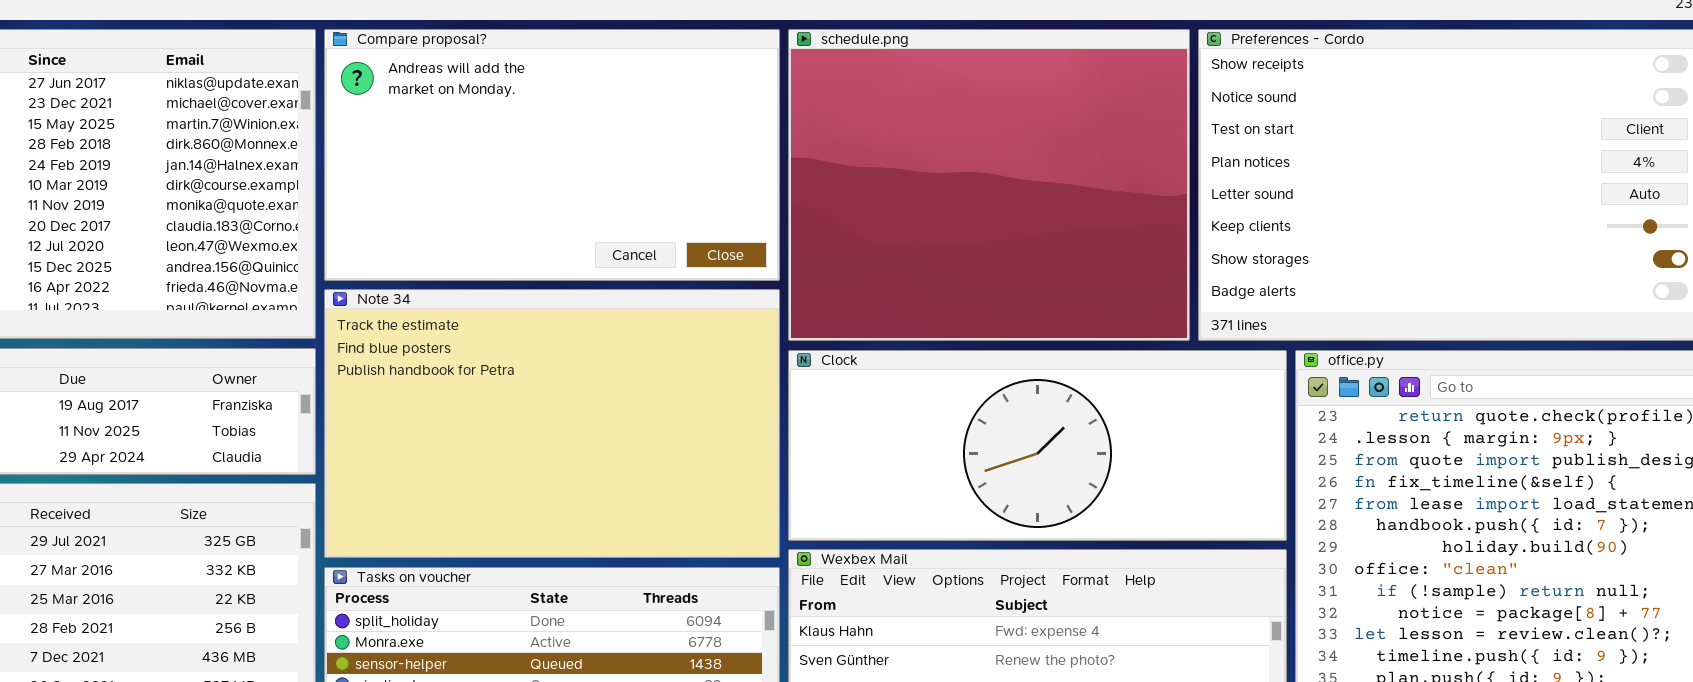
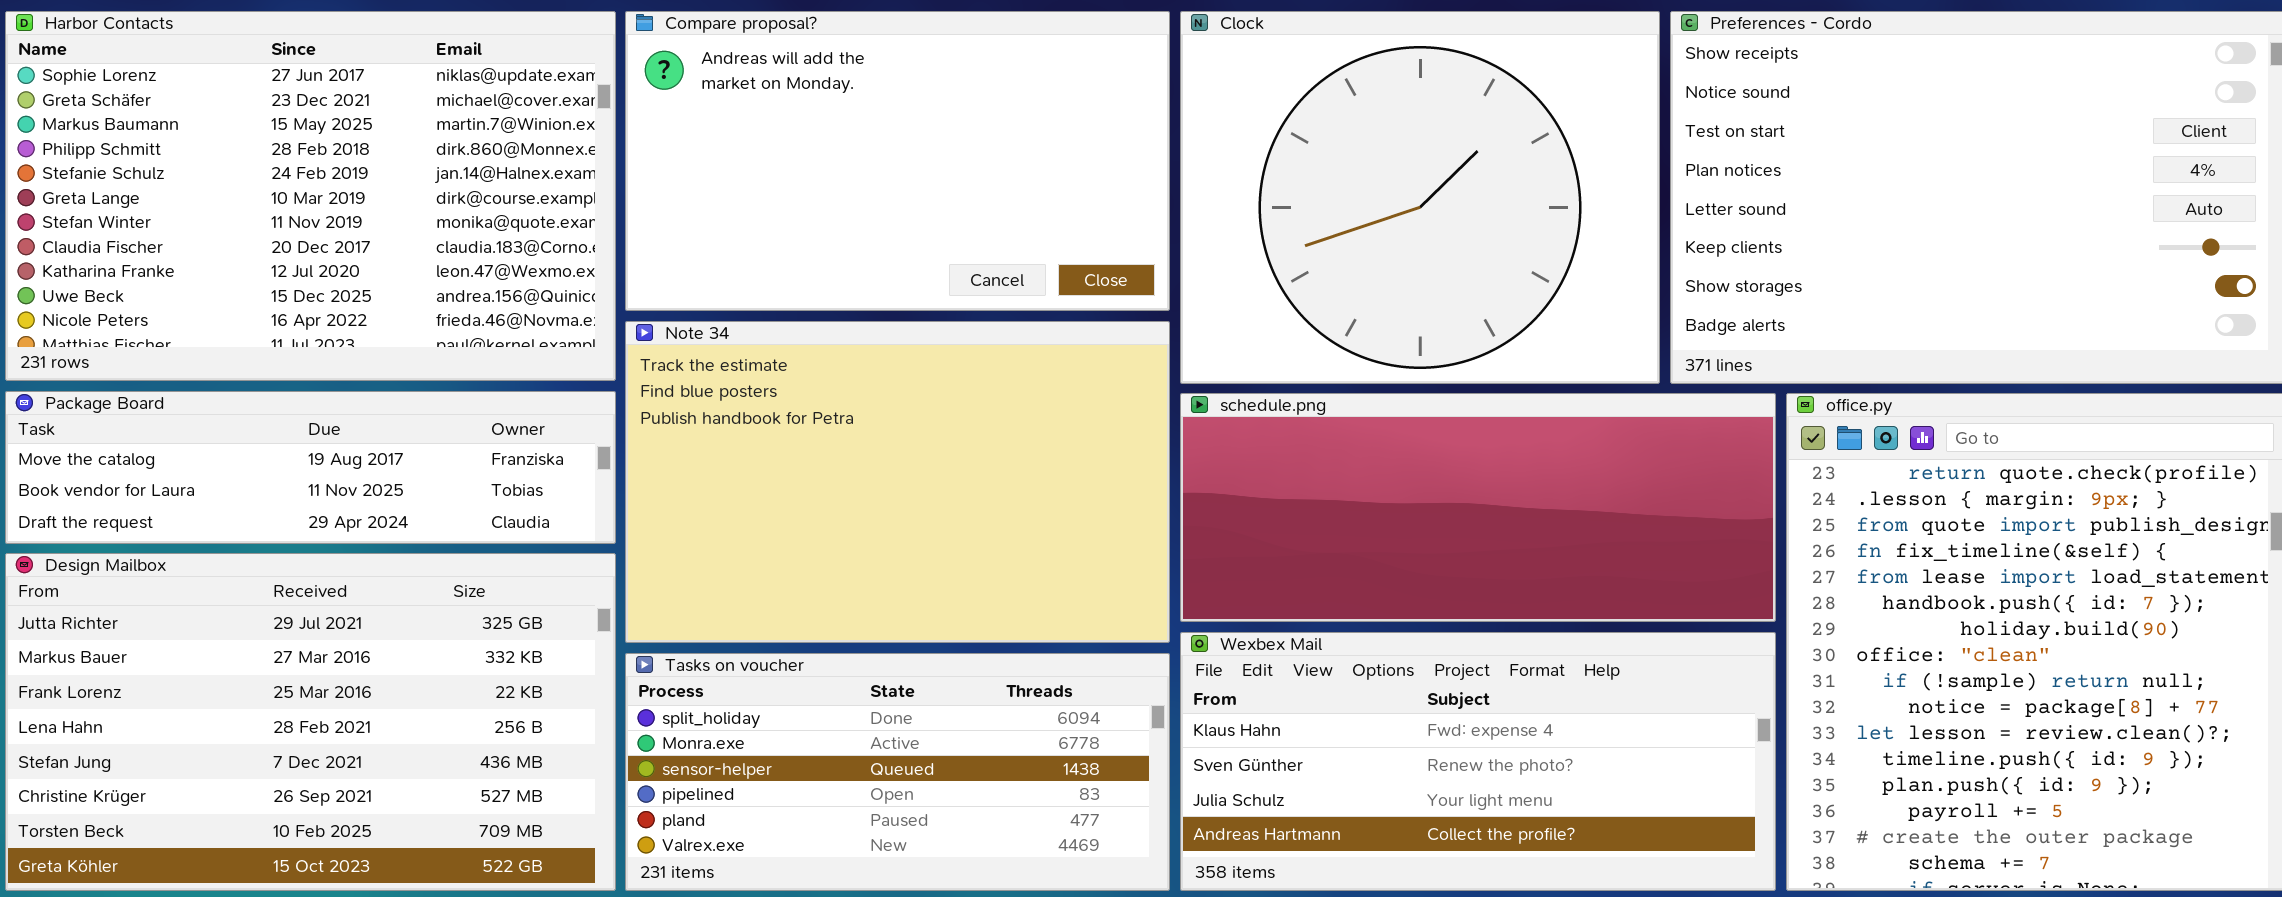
schedule.png: [788,29,1190,341] -> [1180,393,1776,622], moved, resized
Clock: [788,350,1287,541] -> [1180,11,1660,384], moved, resized

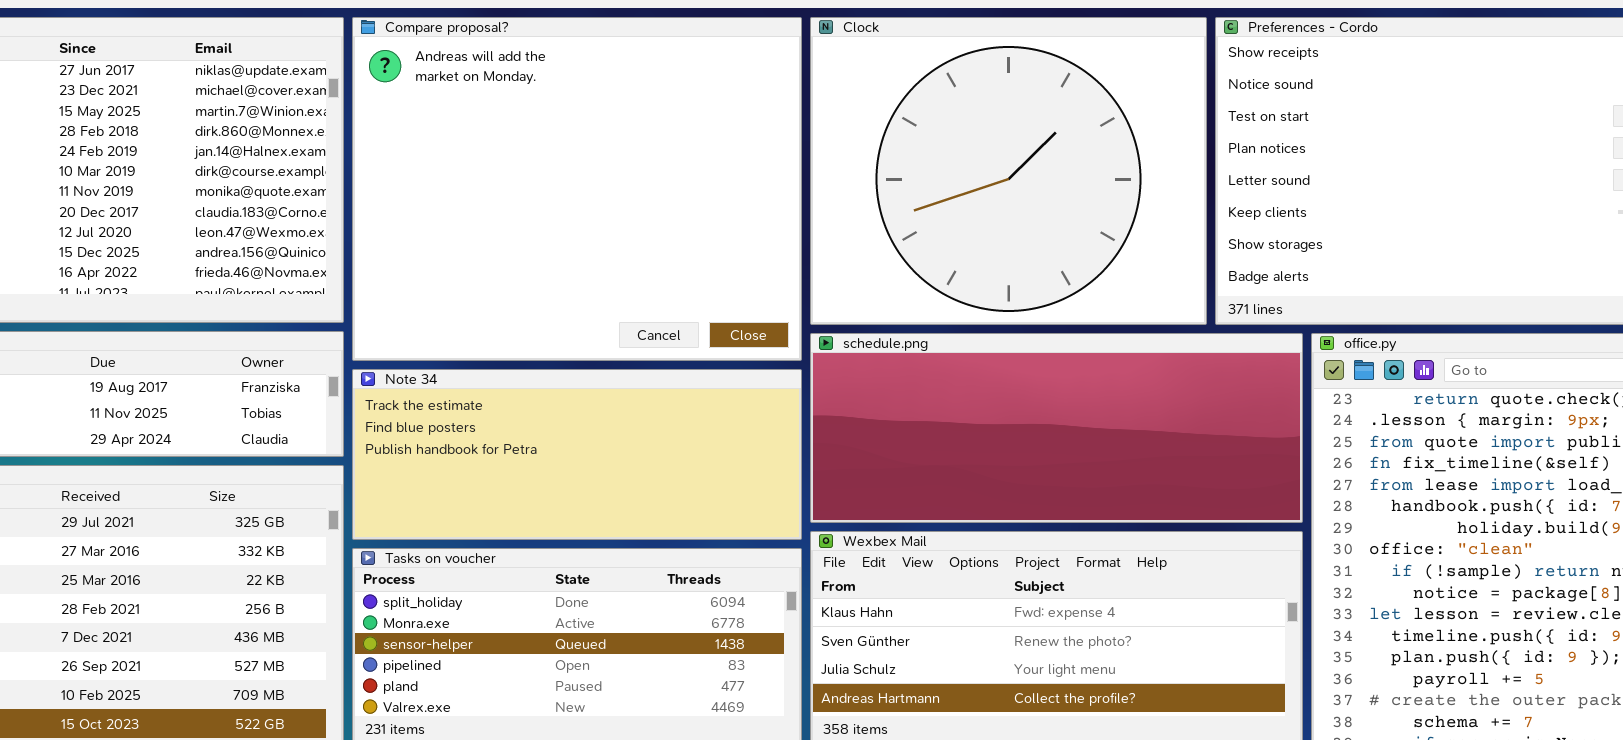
Compare proposal?: [625,11,1170,311] -> [352,17,802,361], resized
Note 34: [625,321,1170,643] -> [352,369,802,540], resized

